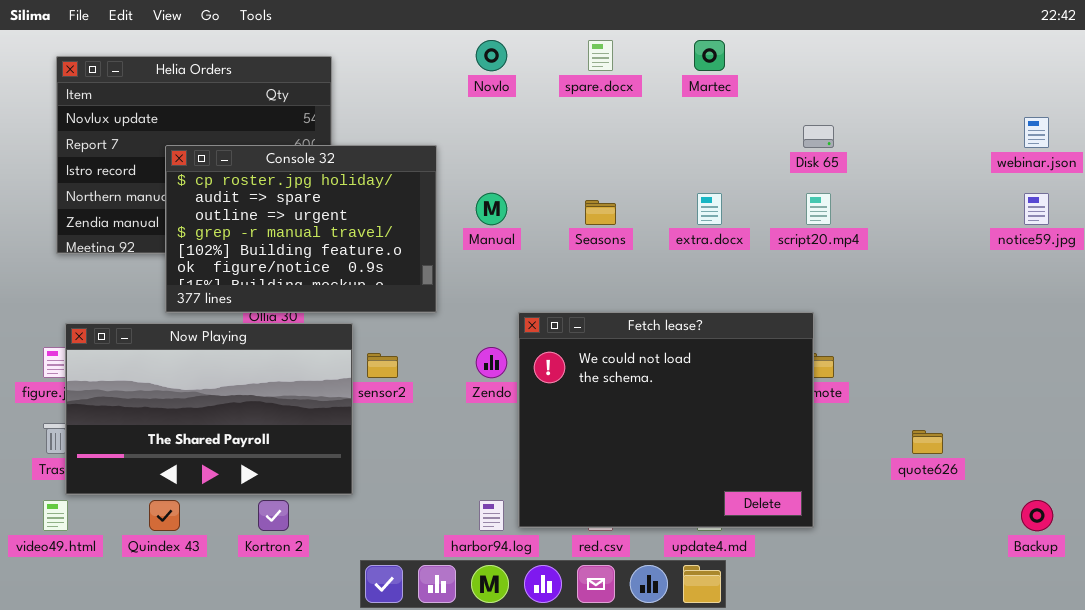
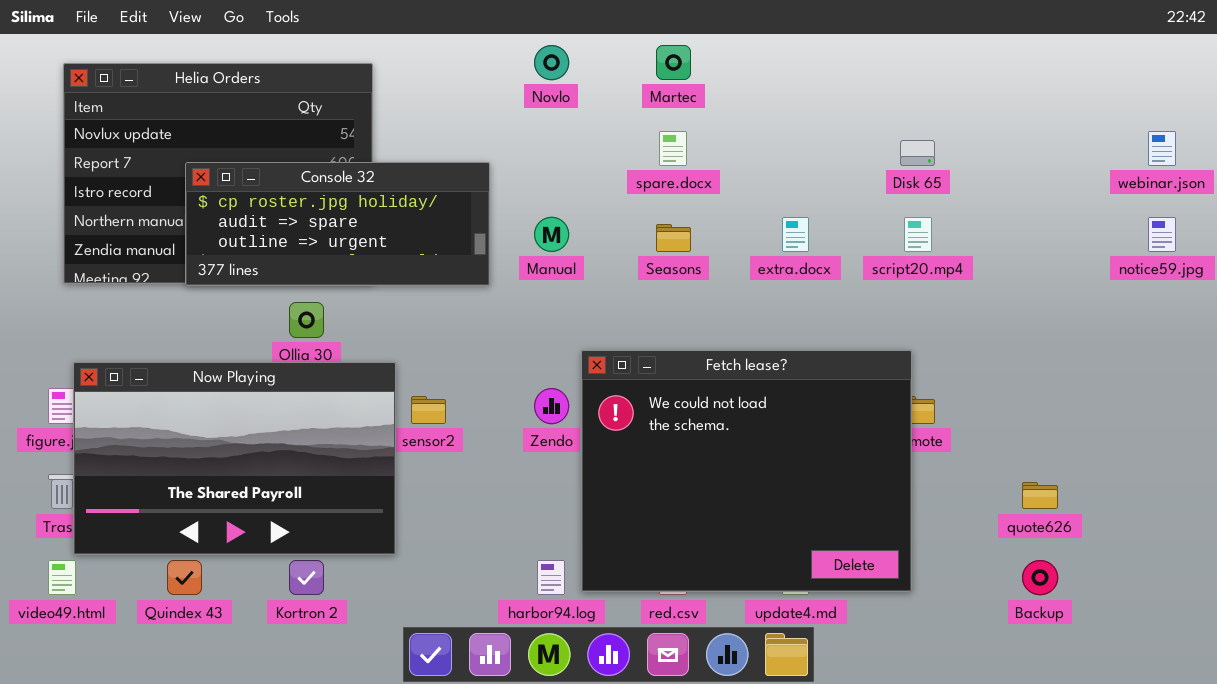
spare.docx: [588,40,613,71] -> [659,131,687,166], moved
Martec: [694,40,725,71] -> [656,45,691,80], moved
Console 32: [165,145,437,313] -> [185,162,490,286], resized
Backup: [1021,500,1053,531] -> [1022,560,1058,595], moved

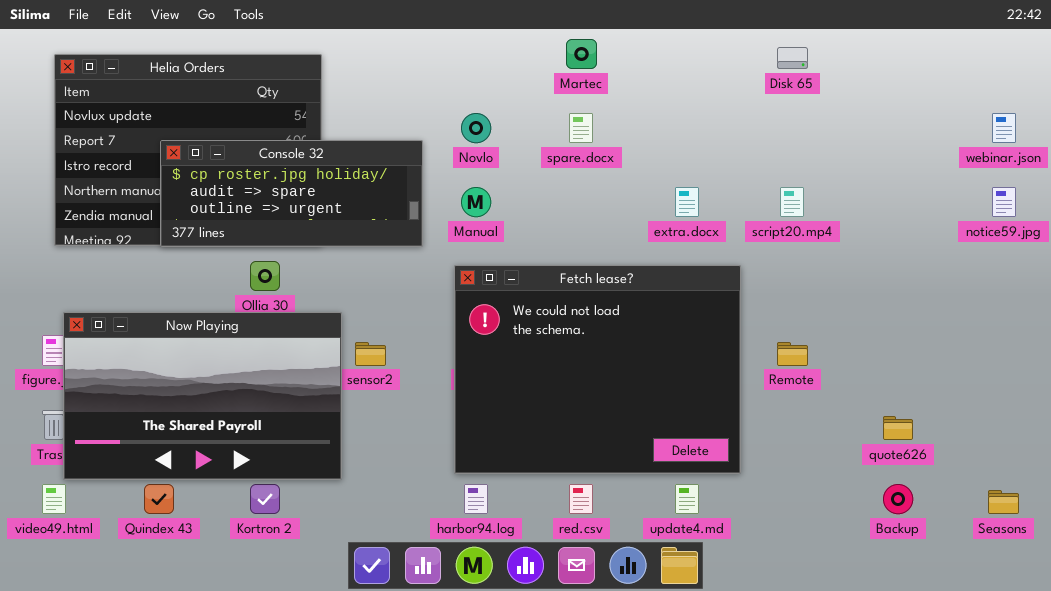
Novlo: [534,45,569,80] -> [461,113,491,143], moved
Disk 65: [900,140,935,166] -> [777,47,808,69], moved
Seasons: [656,224,691,252] -> [988,490,1019,514], moved
Fetch lease?: [581,350,912,592] -> [454,265,741,474], moved

